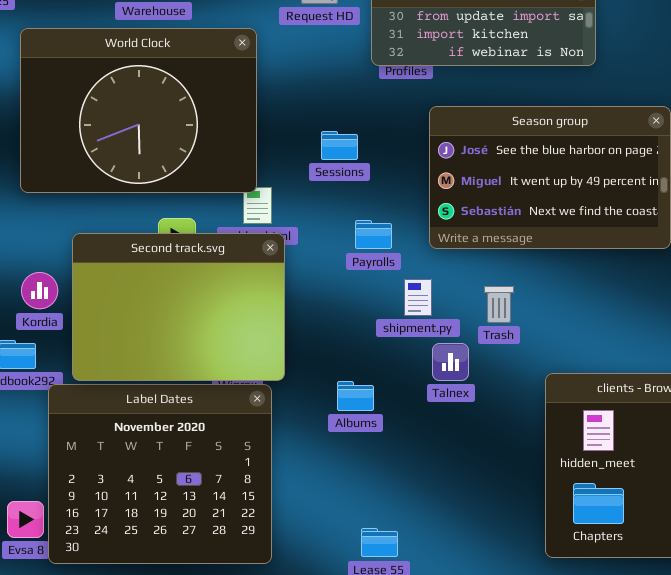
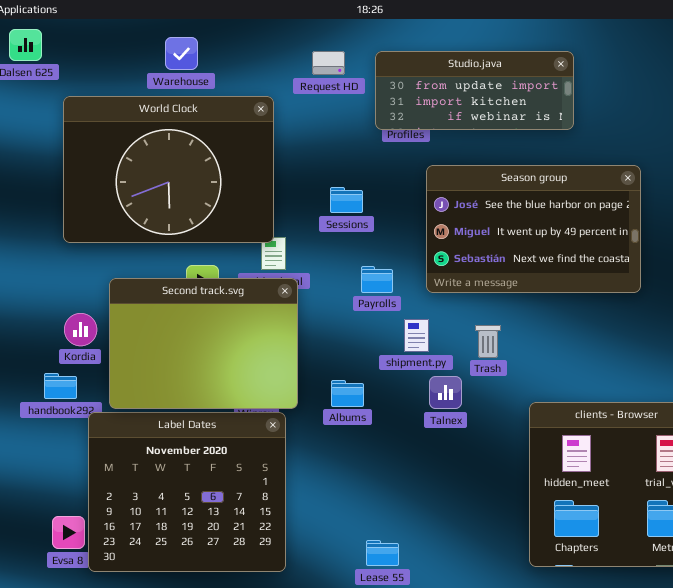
Albums: [337,381,374,411] -> [331,380,364,407], moved

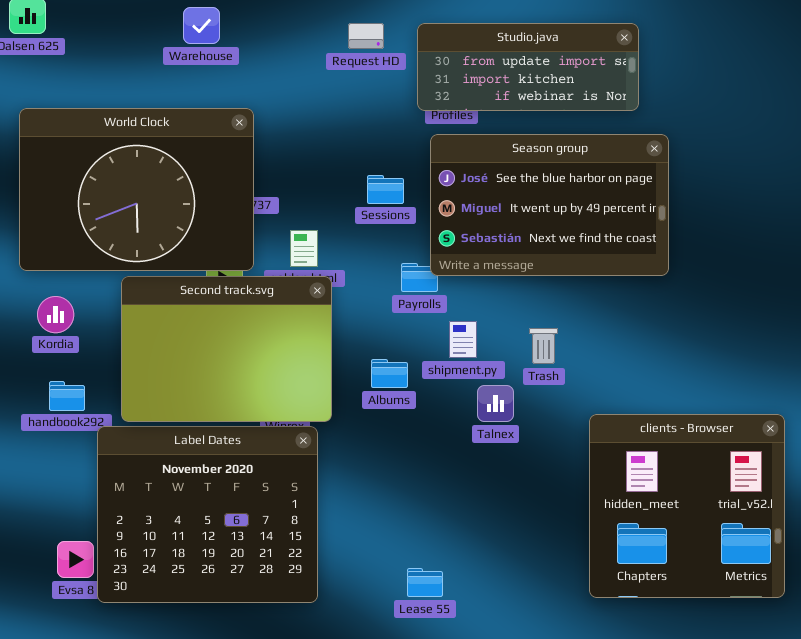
World Clock: [63,96,274,243] -> [19,108,254,271], moved
Season group: [426,165,641,293] -> [430,134,669,276], moved
Kordia: [64,313,97,346] -> [37,296,74,333], moved
Albums: [331,380,364,407] -> [371,359,408,388], moved

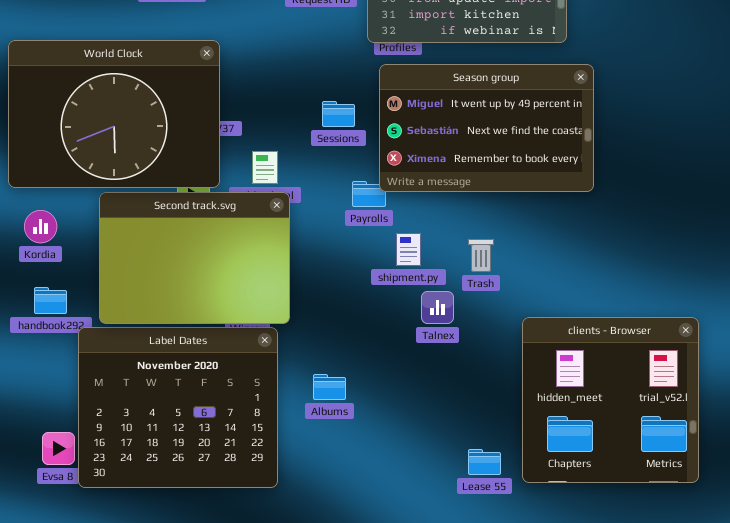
Season group: [430,134,669,276] -> [379,64,594,192], scrolled down 1 row
Albums: [371,359,408,388] -> [313,374,346,400], moved
Lease 55: [407,568,443,597] -> [468,449,501,475], moved

